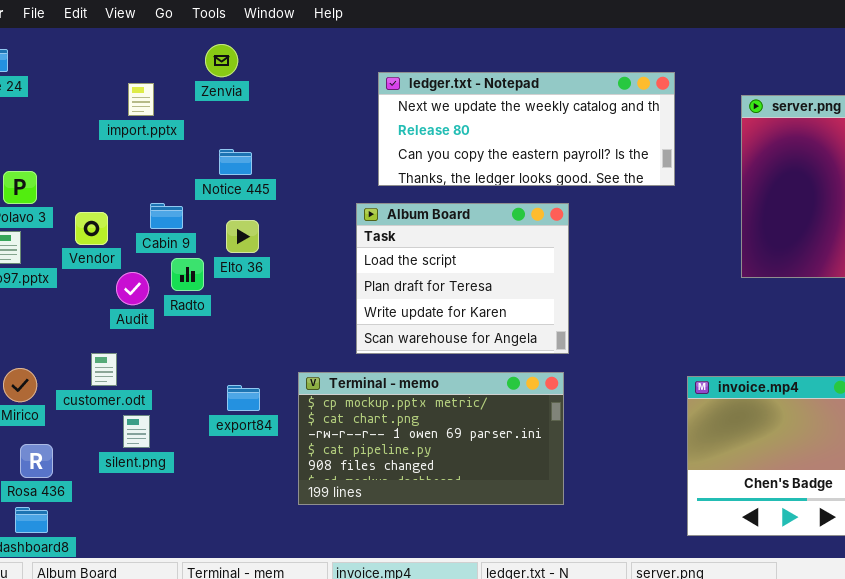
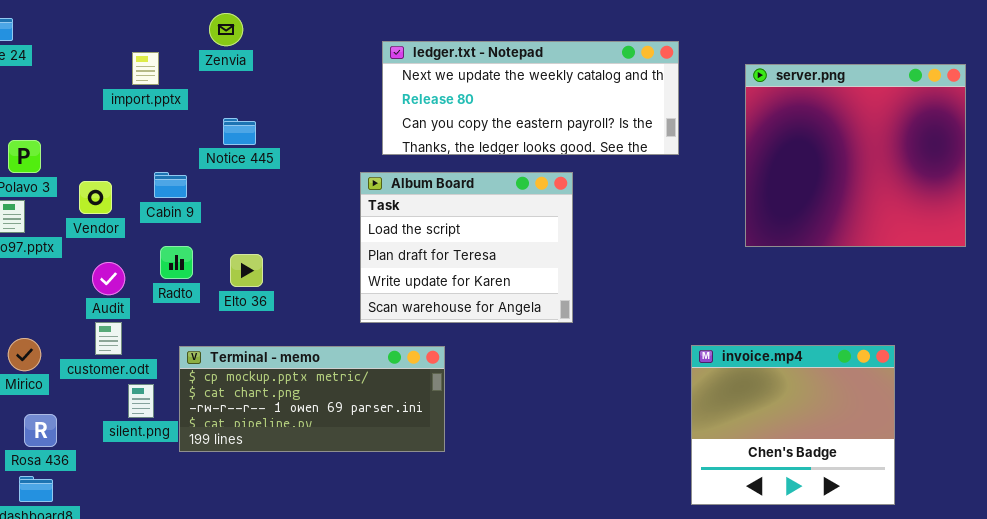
Elto 36: [226,220,259,253] -> [230,254,263,287], moved
Radto: [171,258,204,291] -> [160,246,193,279], moved
Audit: [116,272,149,305] -> [92,262,125,295], moved
Terminal - memo: [298,372,564,505] -> [179,346,445,452], moved, resized

